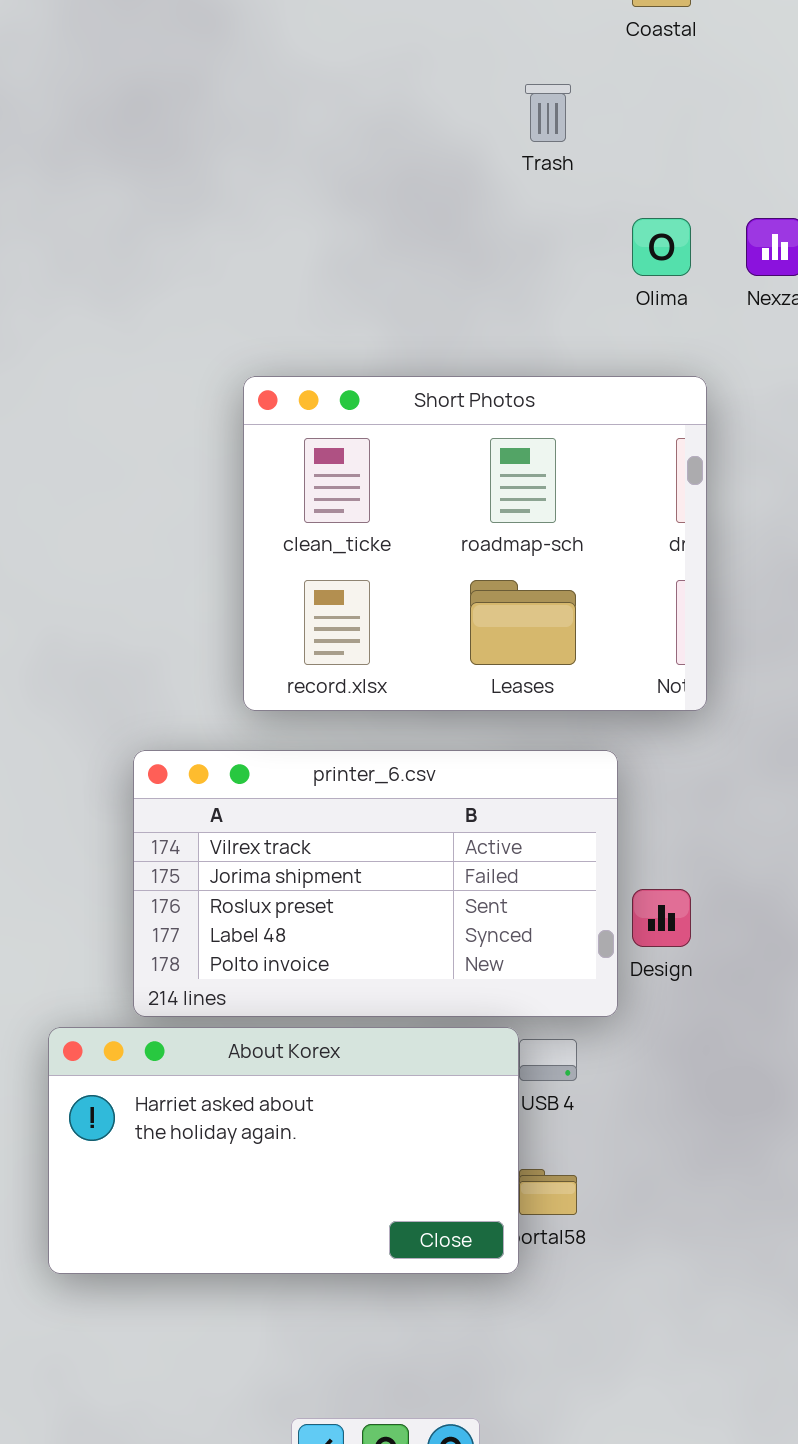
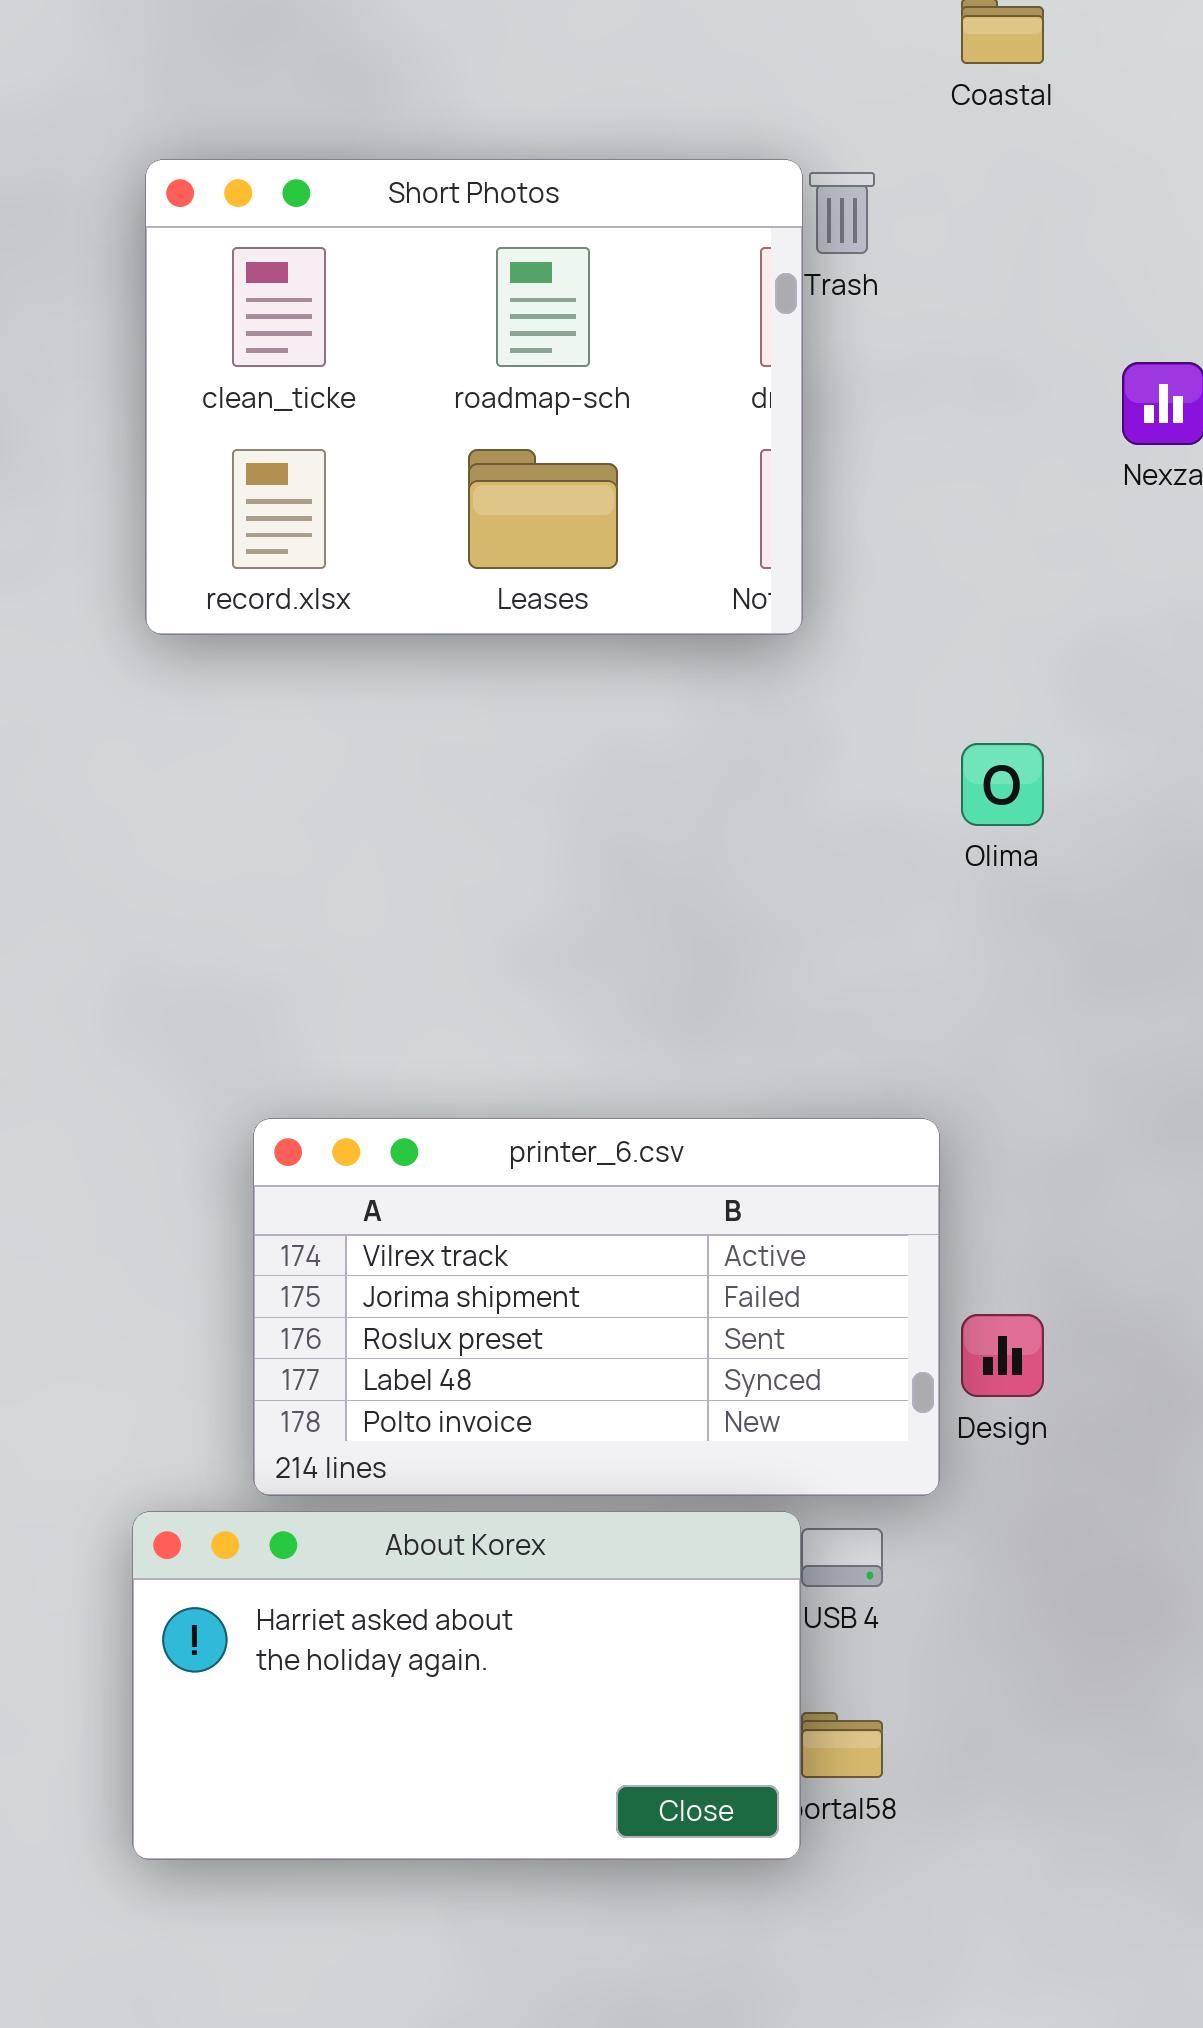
Olima: [632,218,691,276] -> [961,743,1044,826], moved
Short Photos: [243,376,707,711] -> [145,159,803,635], moved

